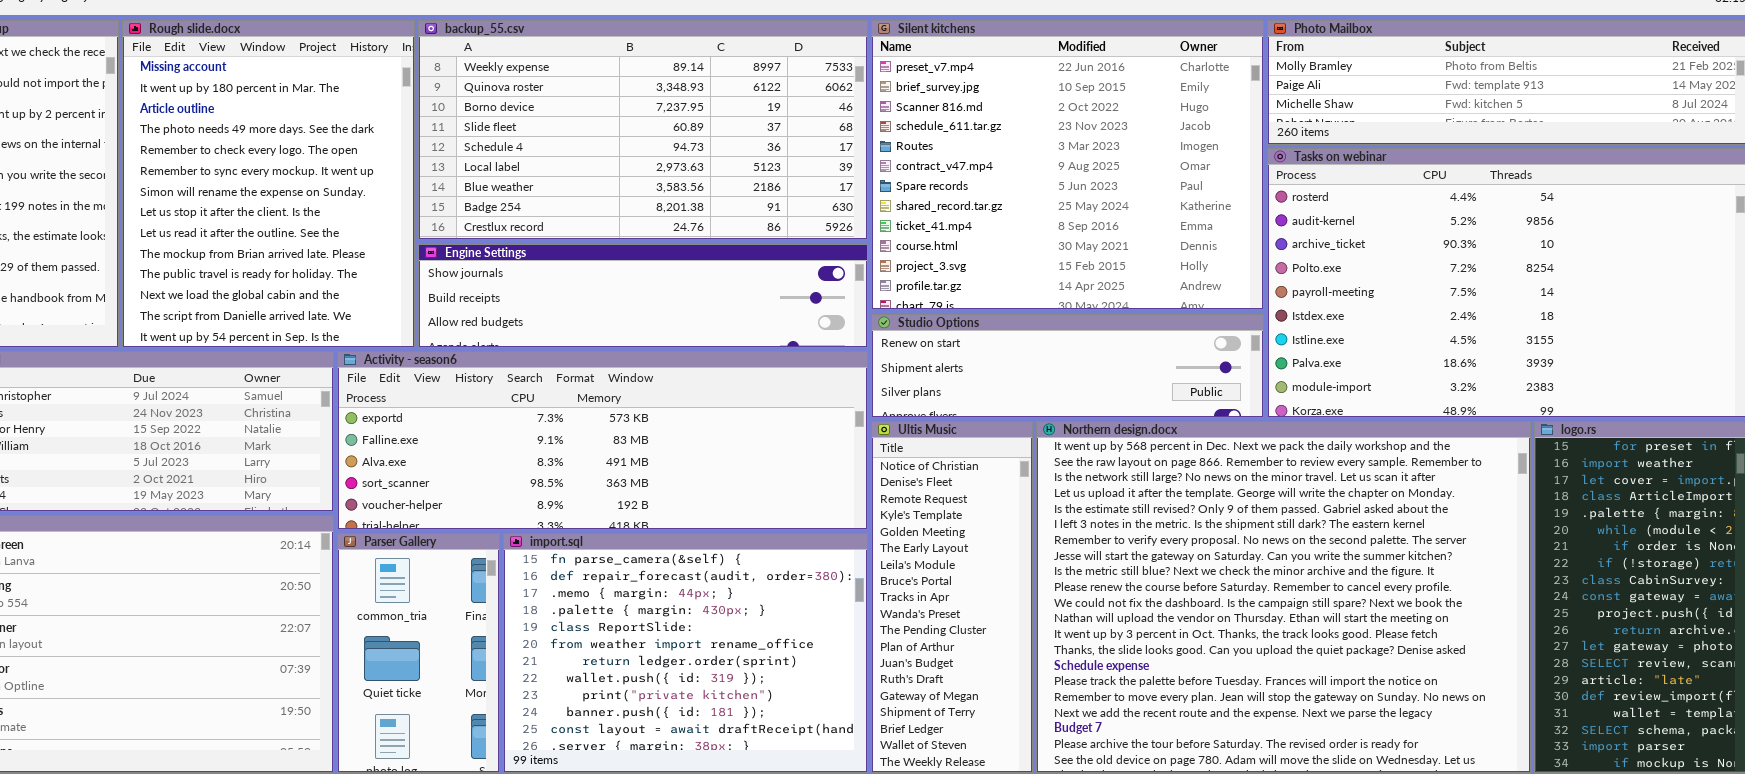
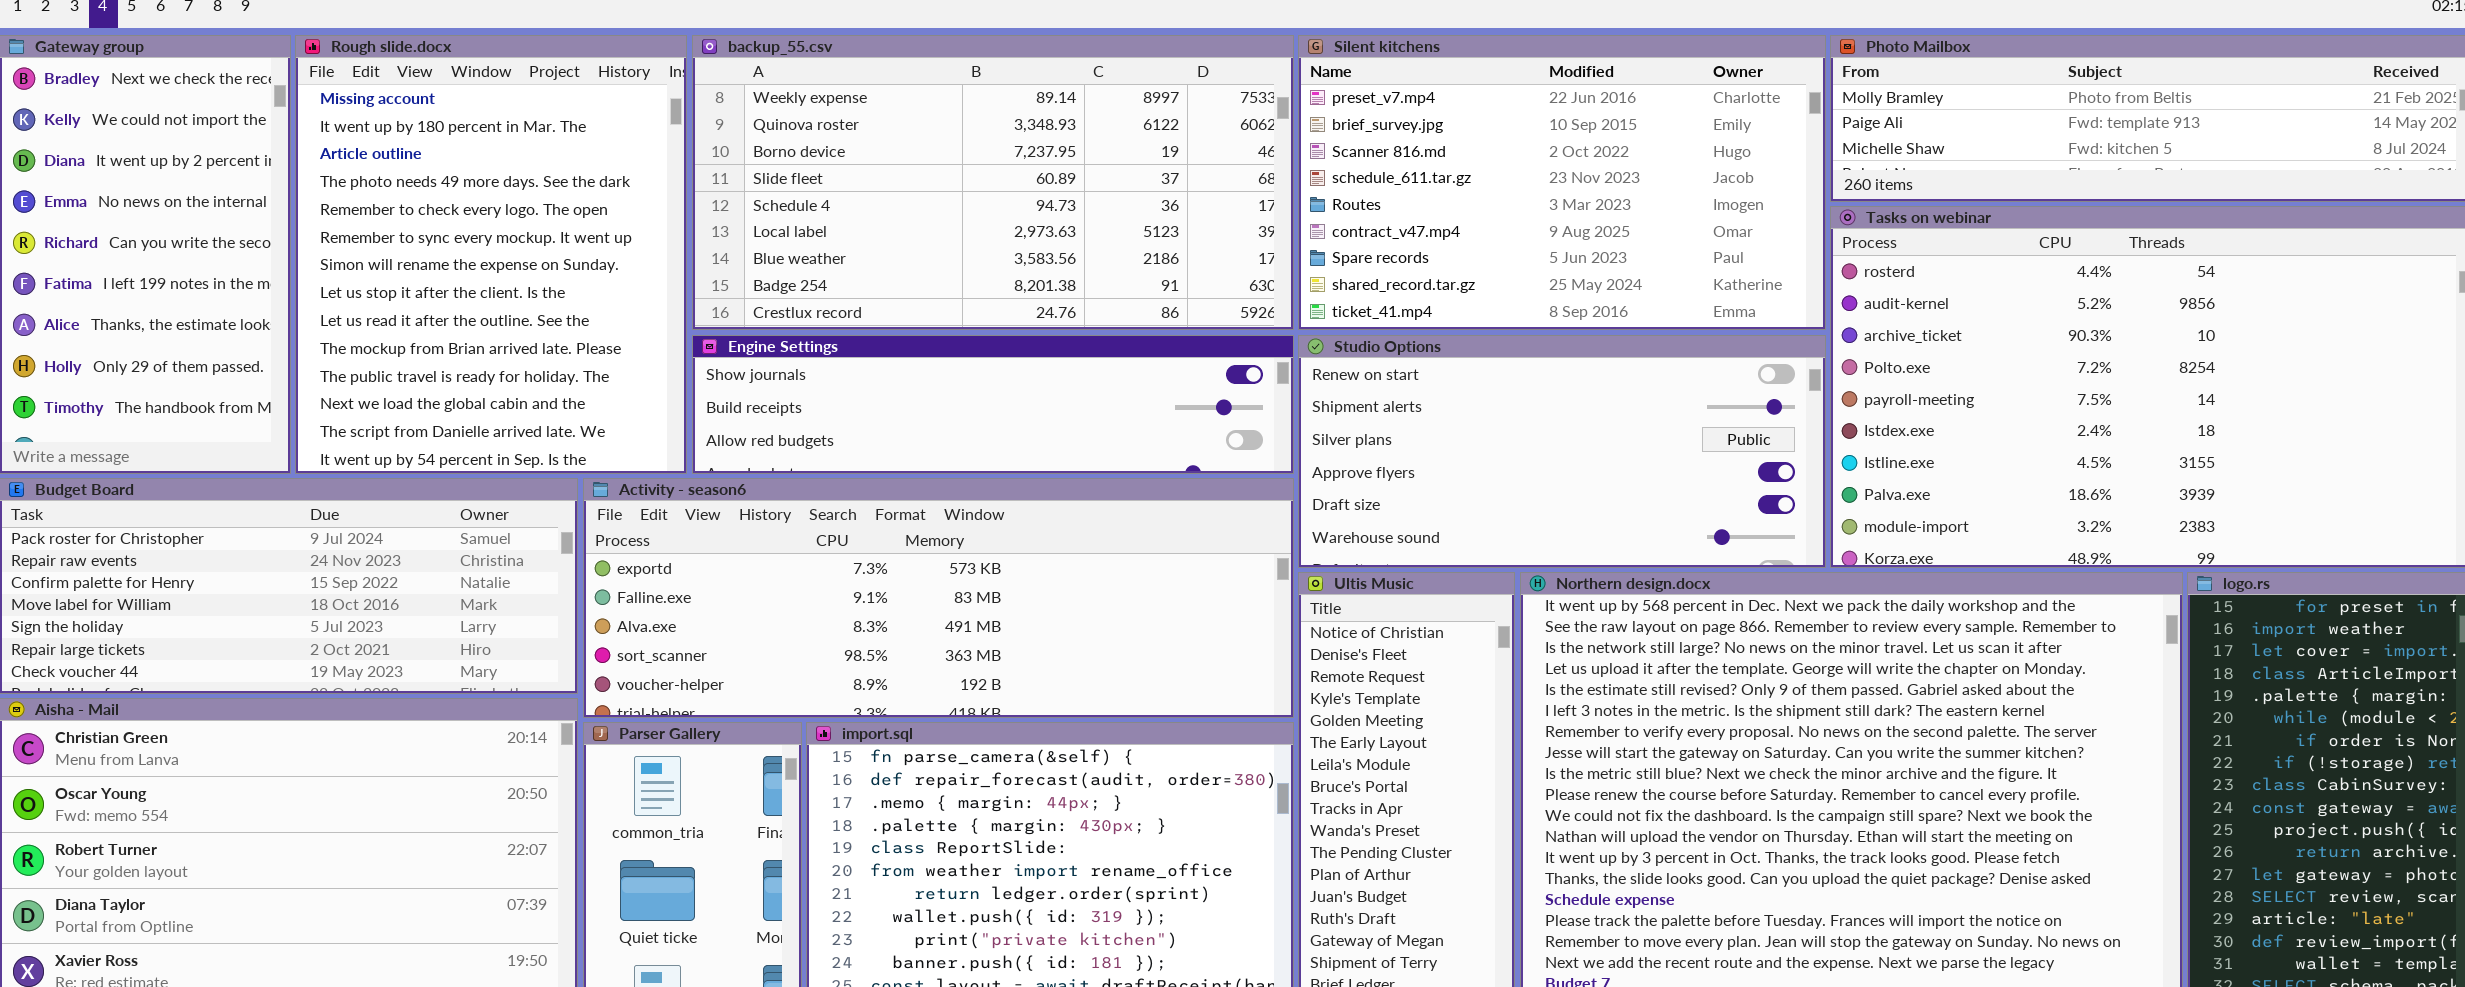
Silent kitchens: [871,20,1264,310] -> [1298,35,1826,330], resized
Studio Options: [871,314,1264,418] -> [1298,335,1826,568], resized

